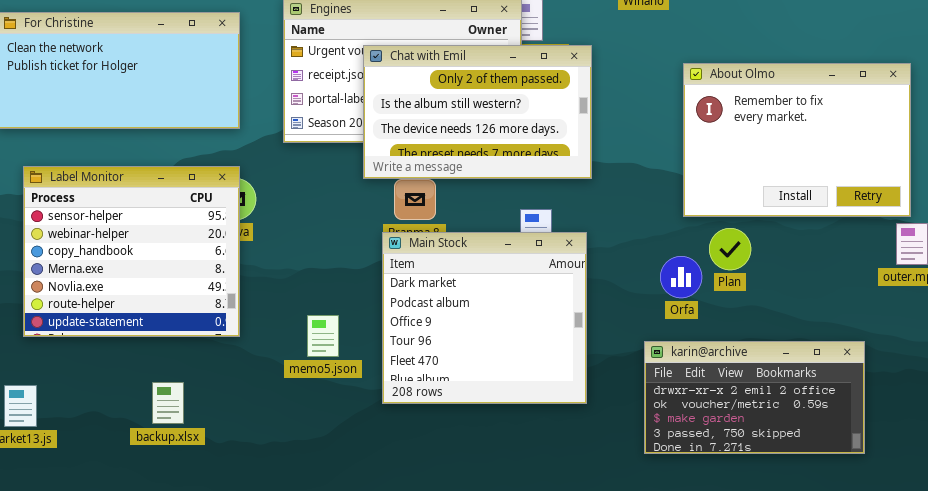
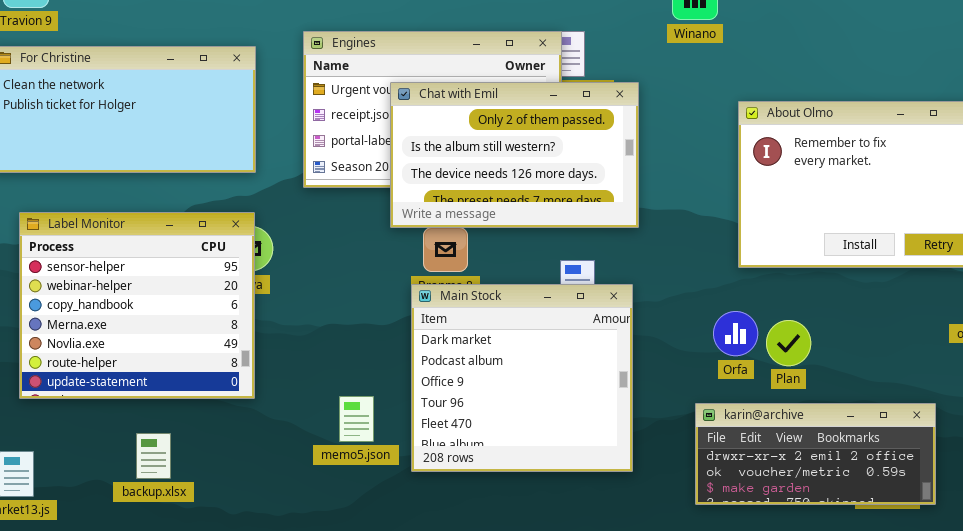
Plan: [709,228,751,270] -> [766,320,811,366], moved
memo5.json: [307,315,339,357] -> [339,396,374,442], moved
karin@archive: [644,341,865,454] -> [695,403,936,505], resized
backup.xlsx: [152,382,184,424] -> [136,433,171,479], moved

